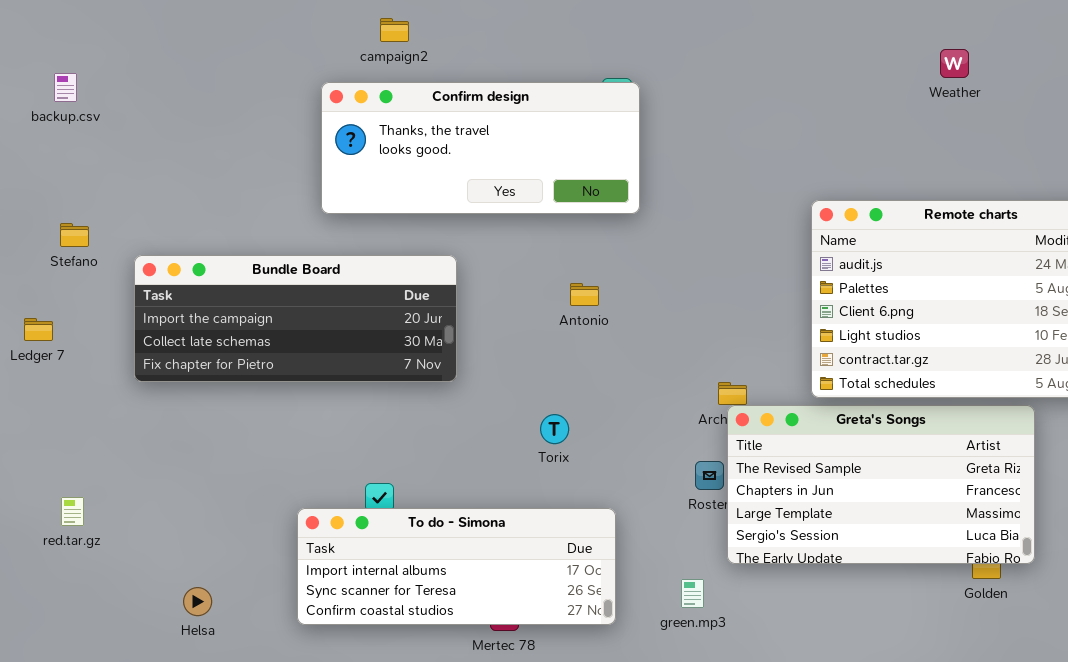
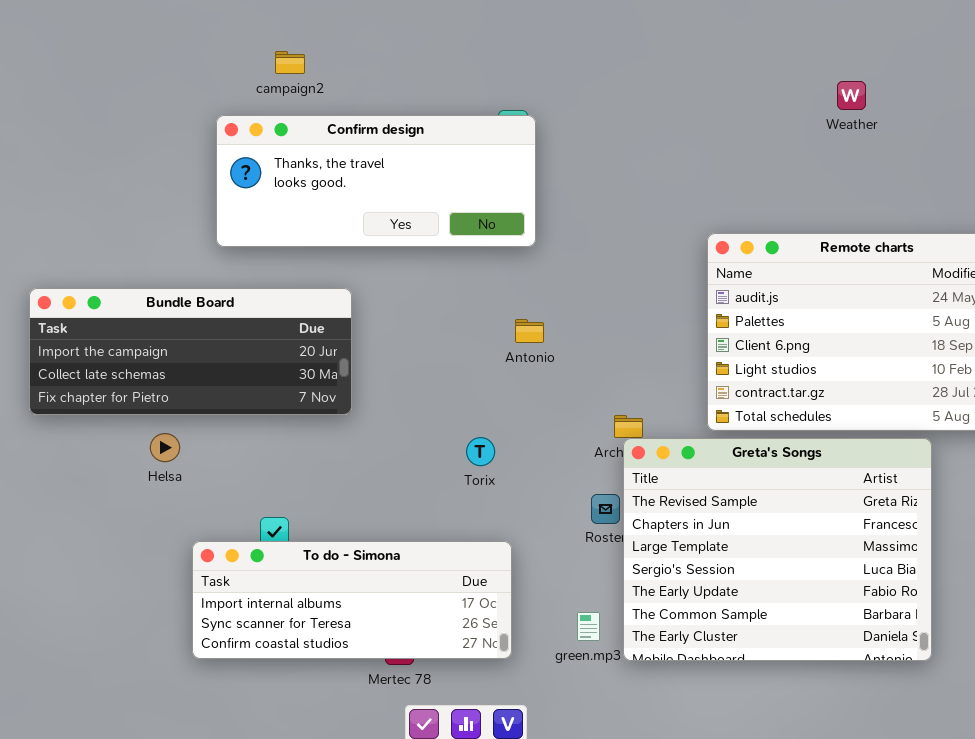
Antonio: [570,283,599,306] -> [515,319,544,343], moved
Greta's Songs: [727,405,1035,564] -> [623,438,932,661], resized
Torix: [540,414,569,444] -> [466,437,495,466], moved
Helsa: [183,587,212,616] -> [150,433,180,462], moved

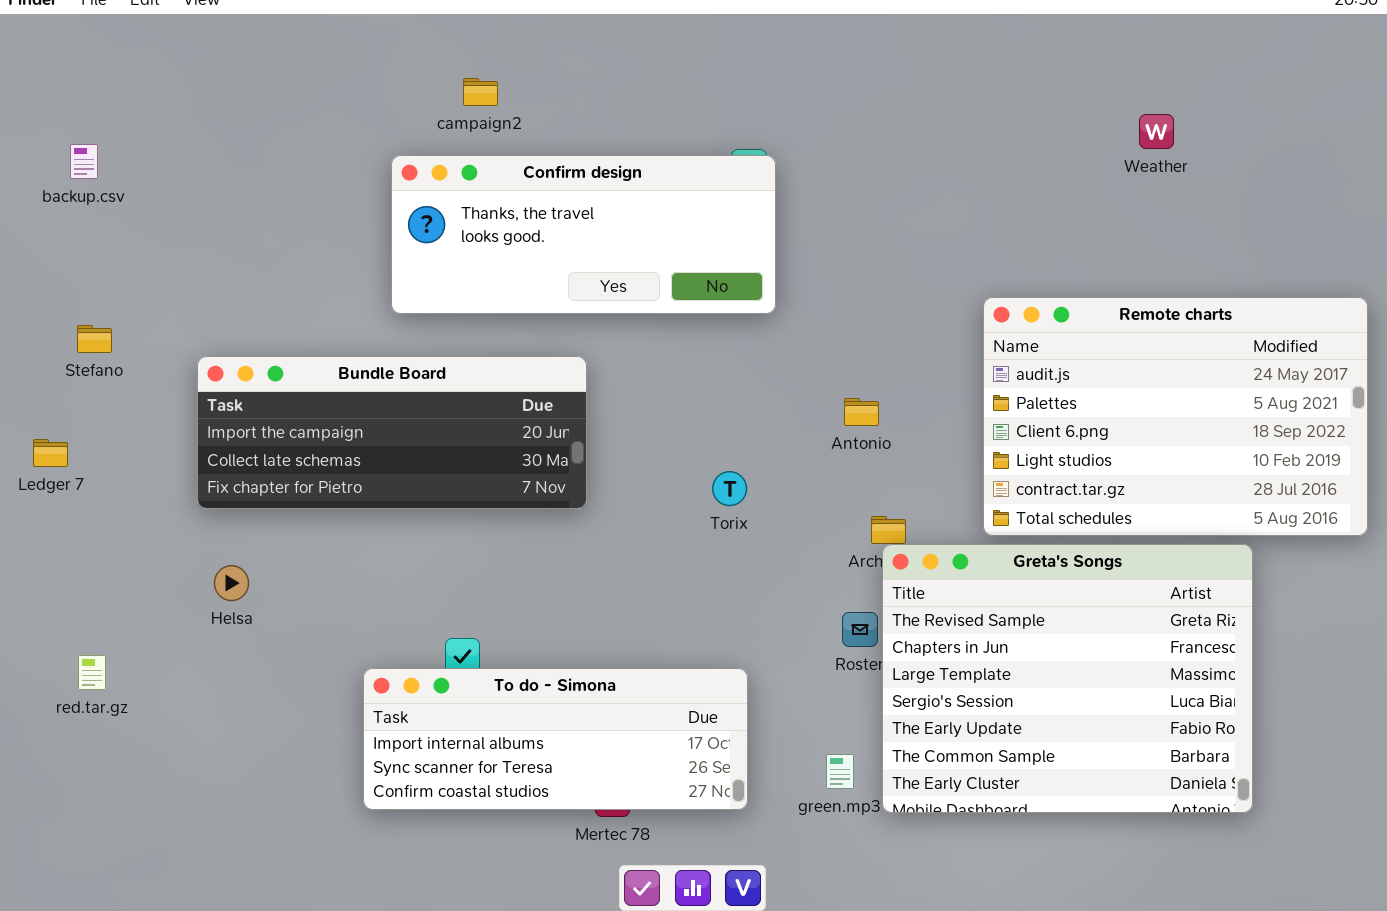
Bundle Board: [29,288,352,415] -> [197,356,587,509], moved
Antonio: [515,319,544,343] -> [844,398,879,426], moved
Helsa: [150,433,180,462] -> [214,565,249,601], moved
Torix: [466,437,495,466] -> [712,471,747,506], moved

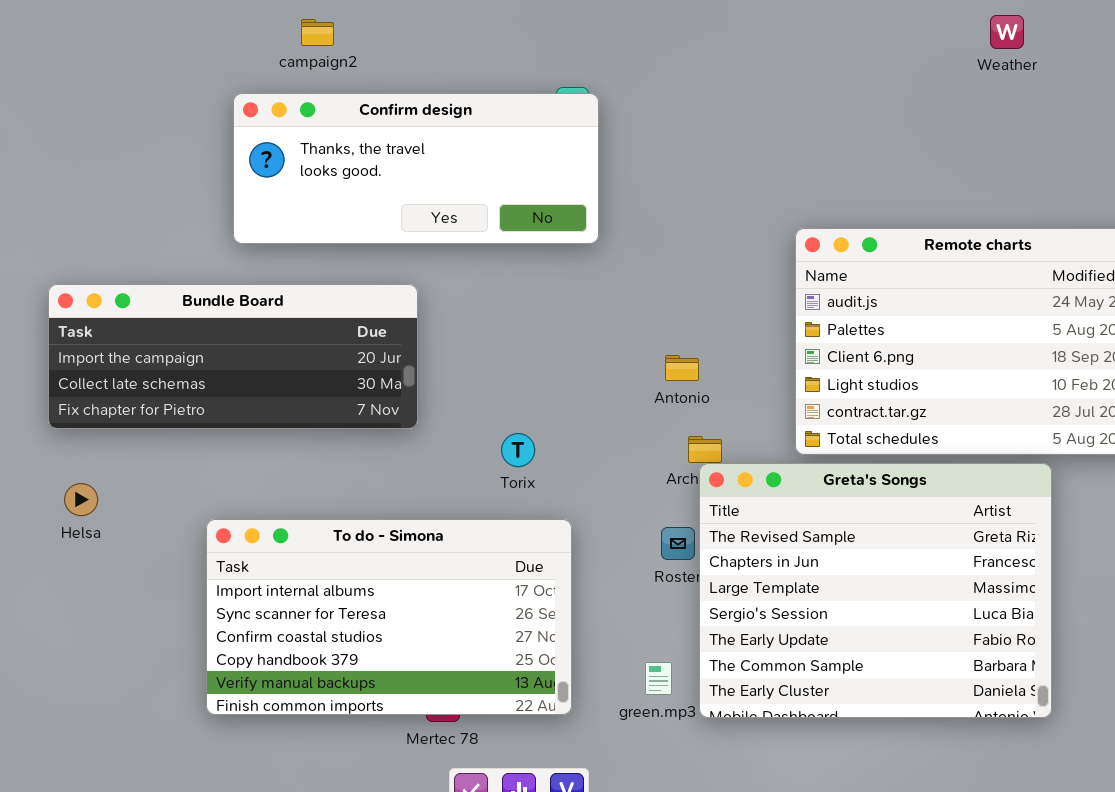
Weather: [1139,114,1174,149] -> [990,15,1024,49], moved
Antonio: [844,398,879,426] -> [665,355,699,381], moved
Torix: [712,471,747,506] -> [501,433,535,467], moved
To do - Simona: [363,668,748,810] -> [206,519,572,715], resized

